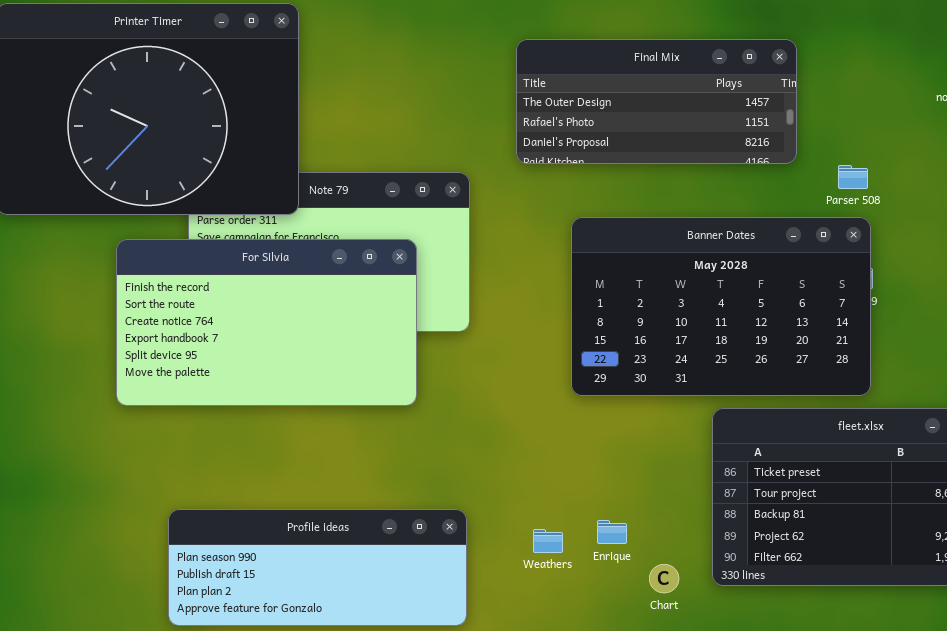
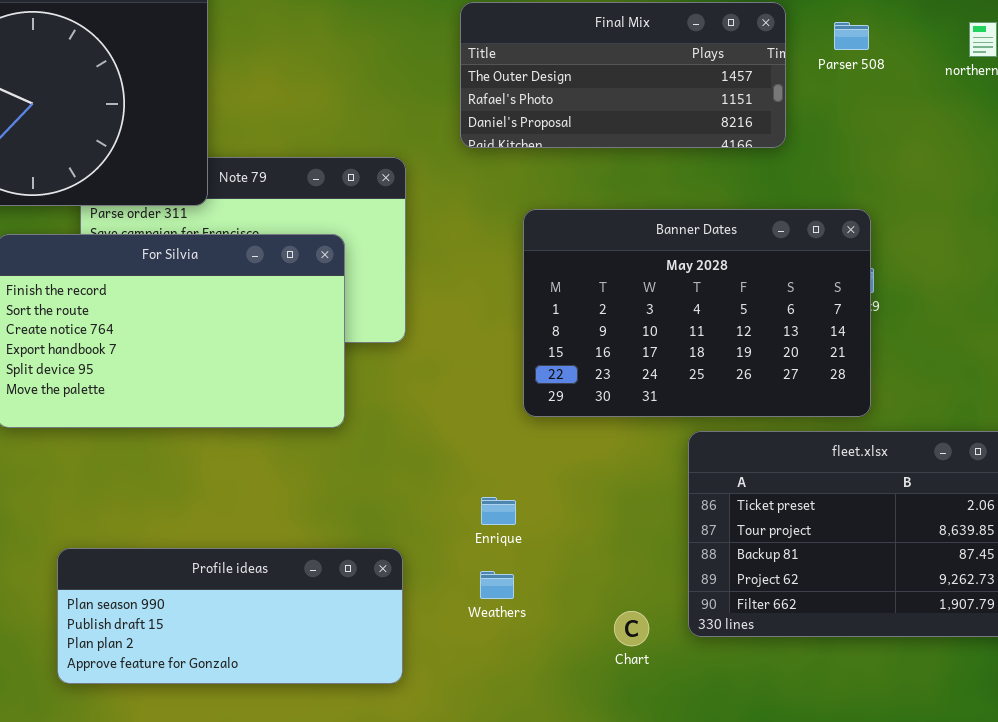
Parser 508: [838,165,868,189] -> [834,22,869,50], moved
Enrique: [597,520,627,544] -> [481,497,516,525], moved

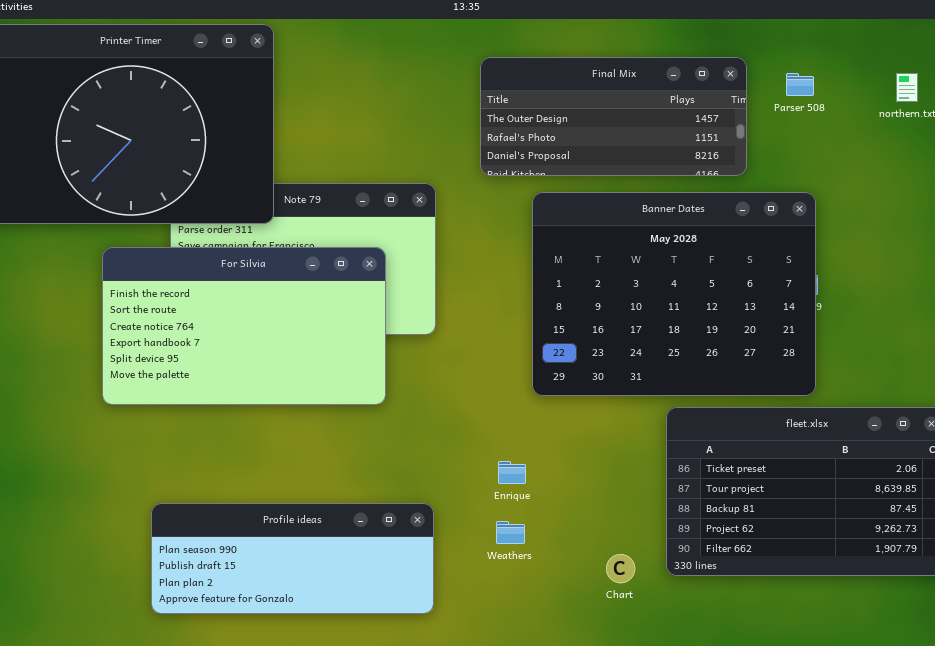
Banner Dates: [523,209,871,417] -> [532,192,816,396], resized

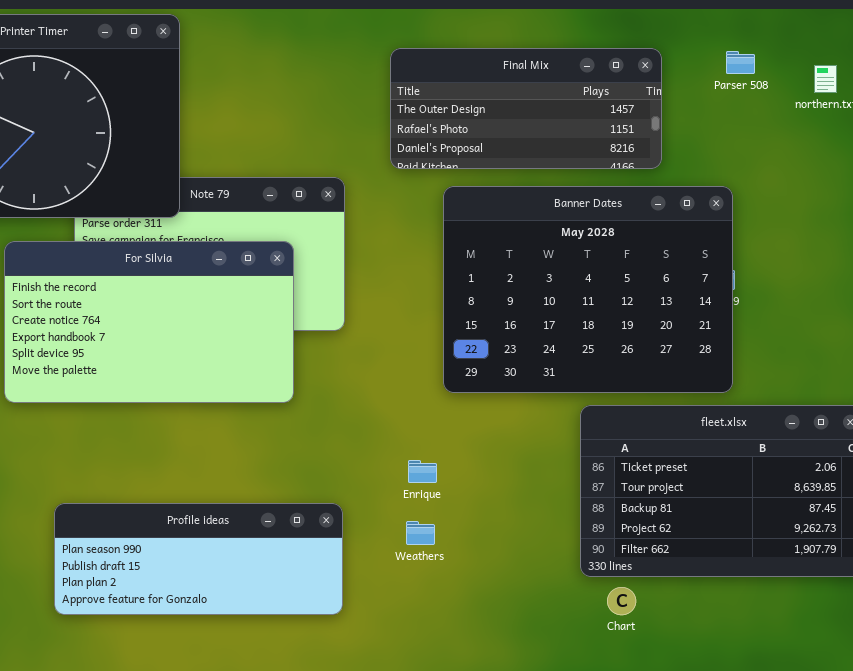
Parser 508: [786,73,814,96] -> [726,51,755,74], moved
Chart: [606,554,635,583] -> [607,587,636,615], moved

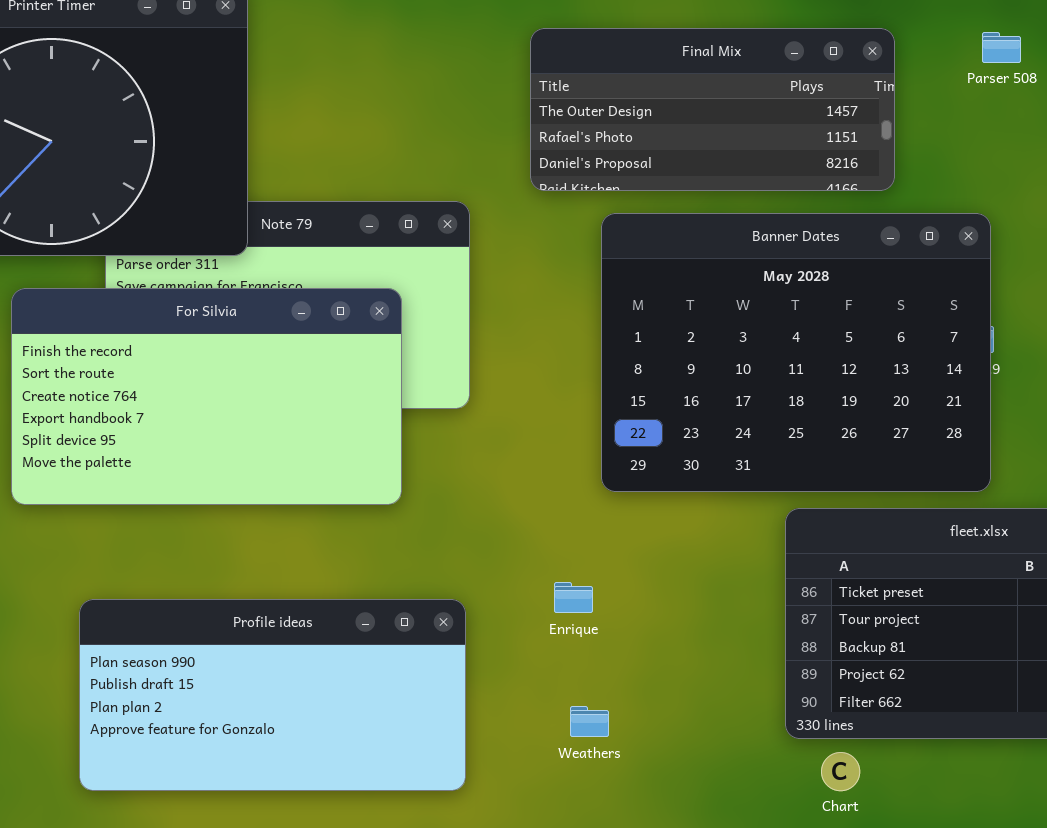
Profile ideas: [54,503,343,615] -> [79,599,466,791], resized
Weathers: [406,521,435,545] -> [570,706,609,737], moved

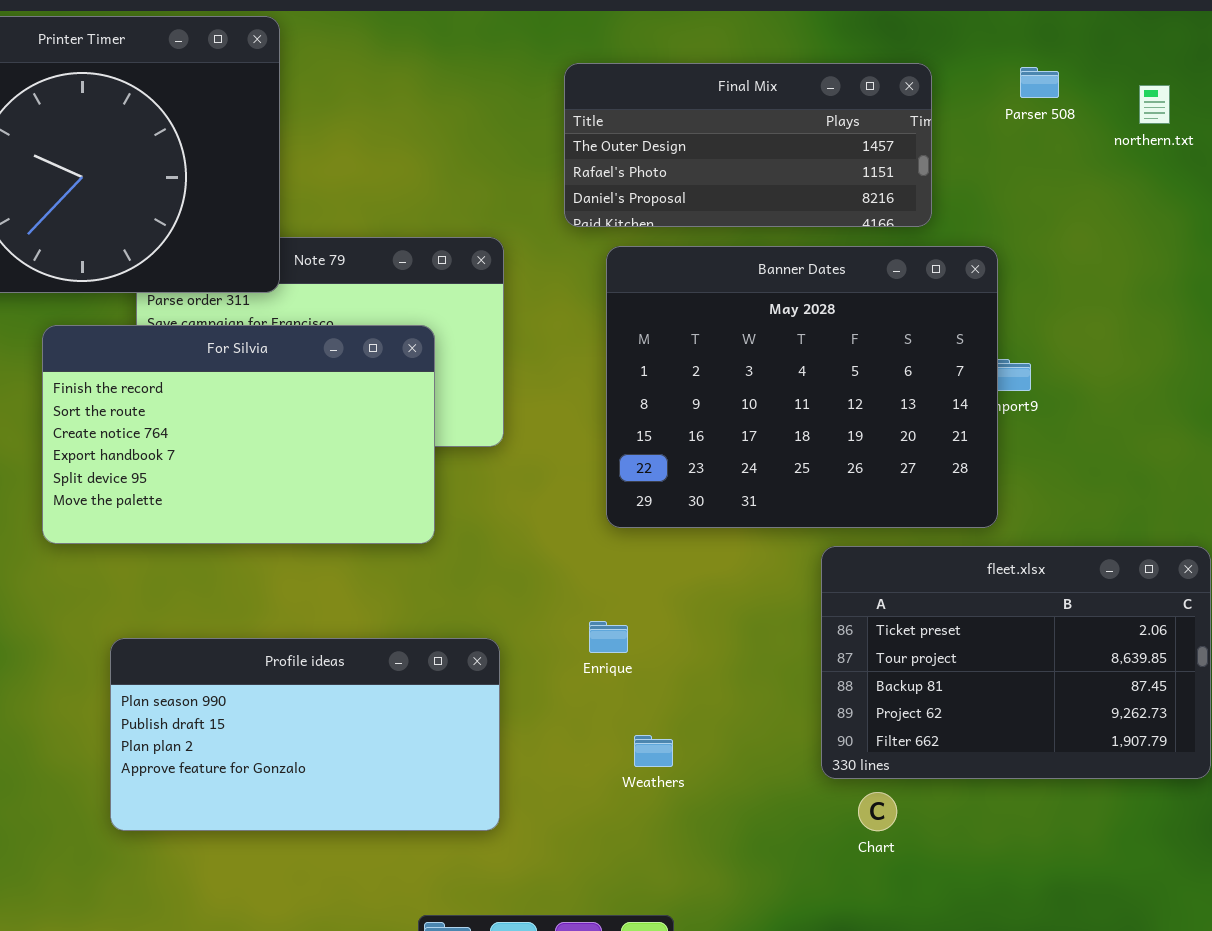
Banner Dates: [601,213,991,492] -> [606,246,998,528], moved
Weathers: [570,706,609,737] -> [634,735,673,767], moved

